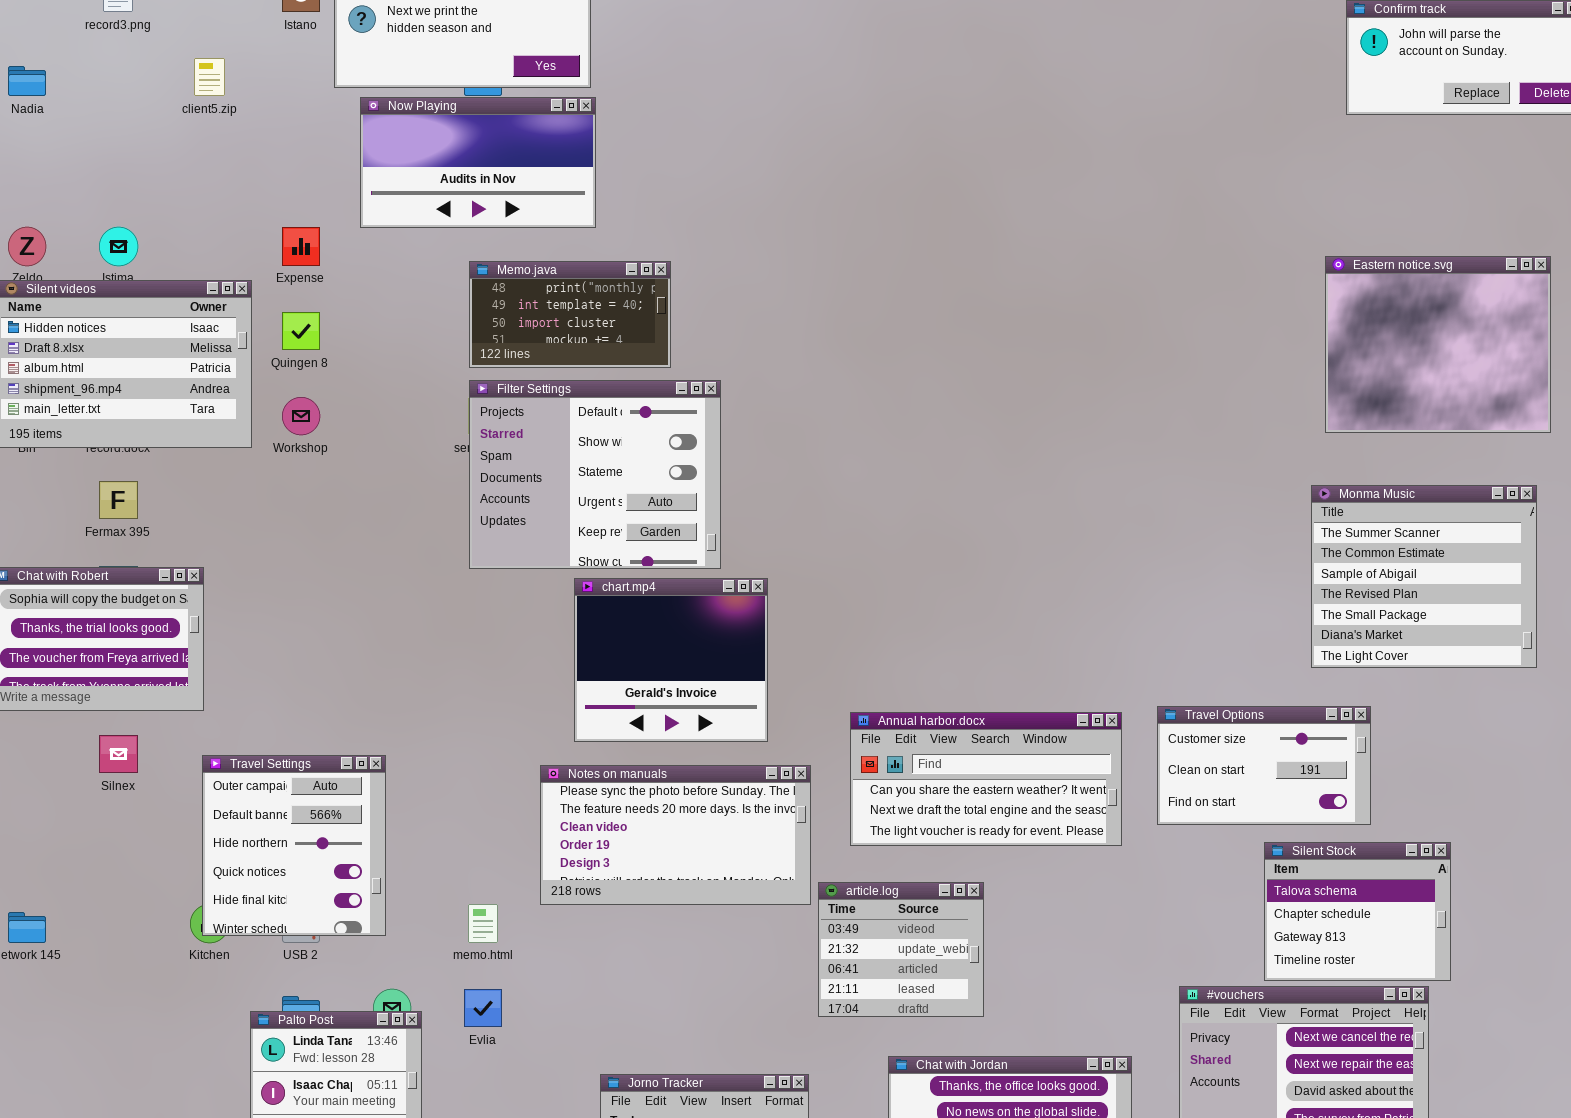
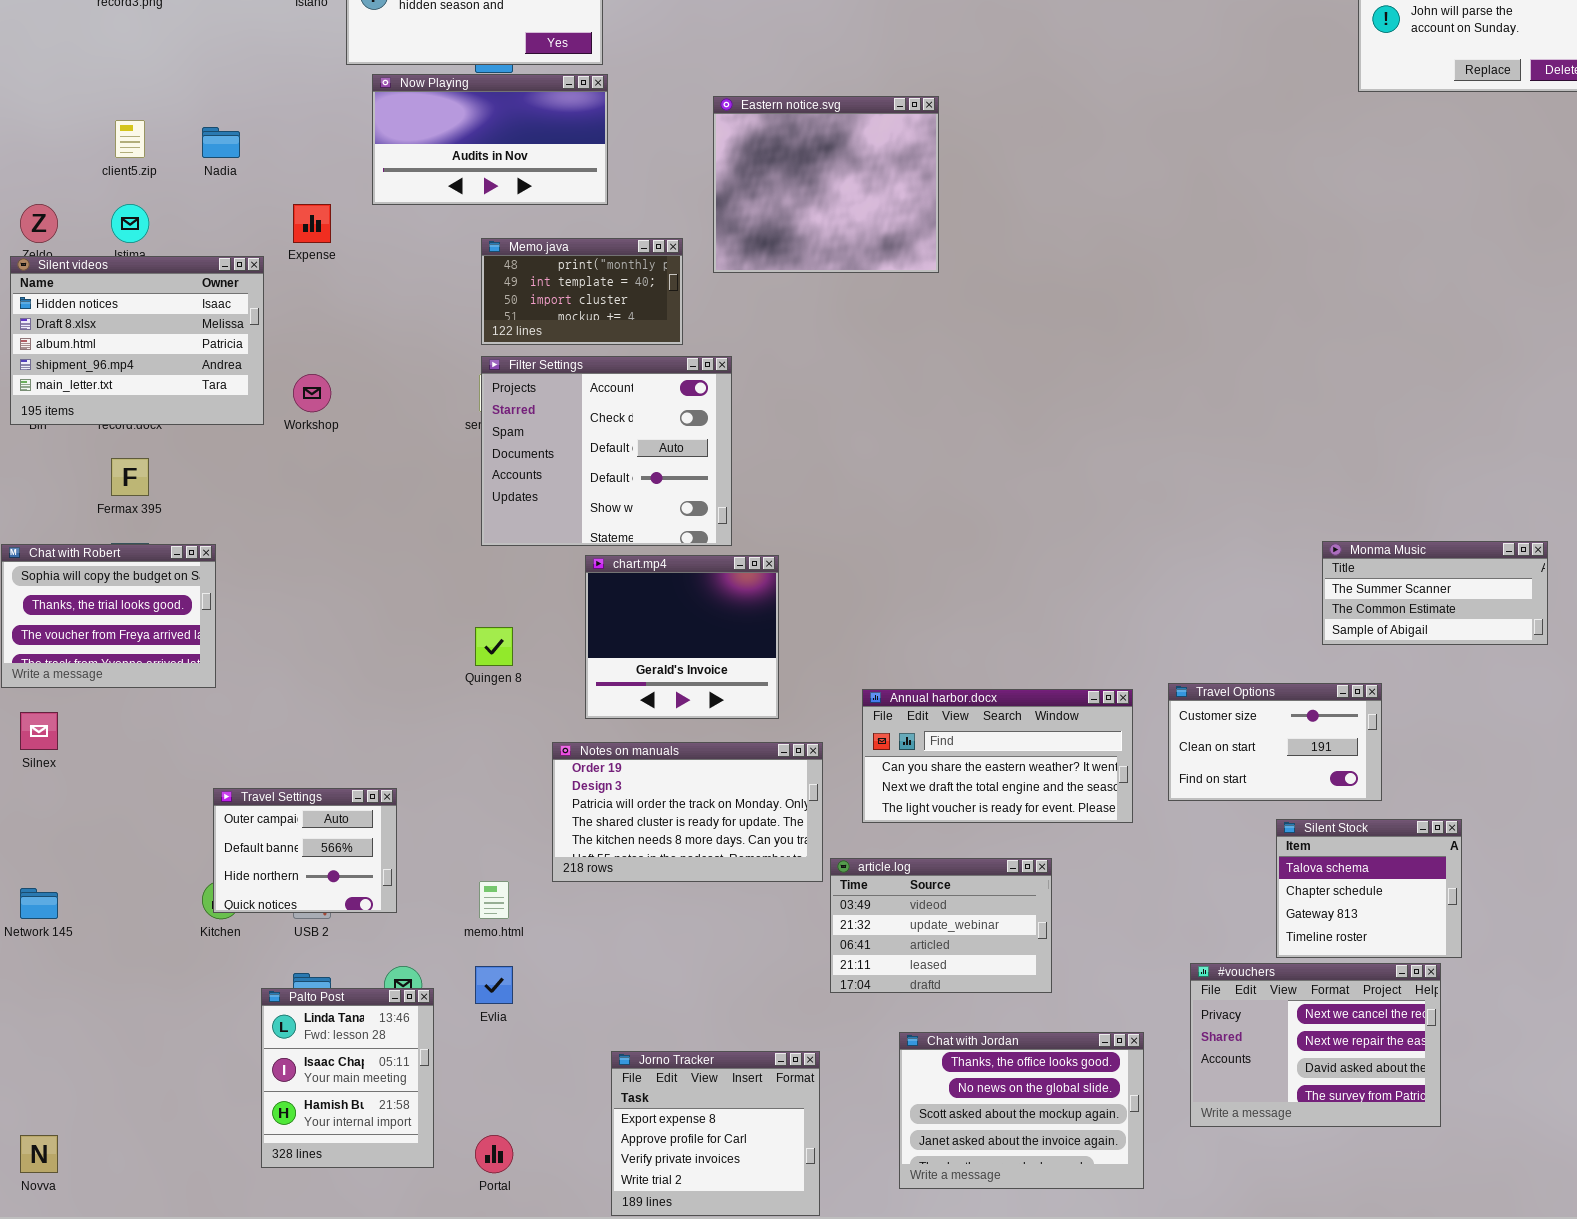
client5.zip: [194,58,225,96] -> [115,120,145,158], moved
Nadia: [8,66,46,96] -> [202,127,240,158], moved
Eastern notice.svg: [1325,256,1551,433] -> [713,96,939,273], moved
Quingen 8: [282,312,320,350] -> [475,627,513,666], moved
Filter Settings: [469,380,721,569] -> [481,356,732,546], scrolled up 3 rows
Monma Music: [1311,485,1537,668] -> [1322,541,1548,645], resized
Silnex: [99,735,138,773] -> [20,712,58,750], moved
Travel Settings: [202,755,386,936] -> [213,788,397,913], resized
Notes on manuals: [540,765,811,905] -> [552,742,823,882], scrolled down 3 rows
article.log: [818,882,984,1017] -> [830,858,1052,993], resized

